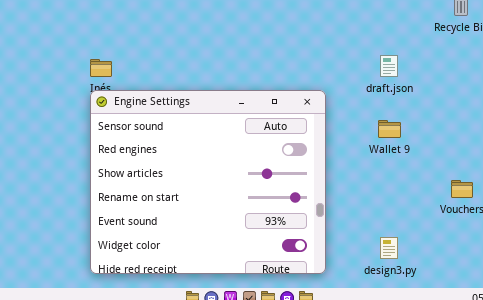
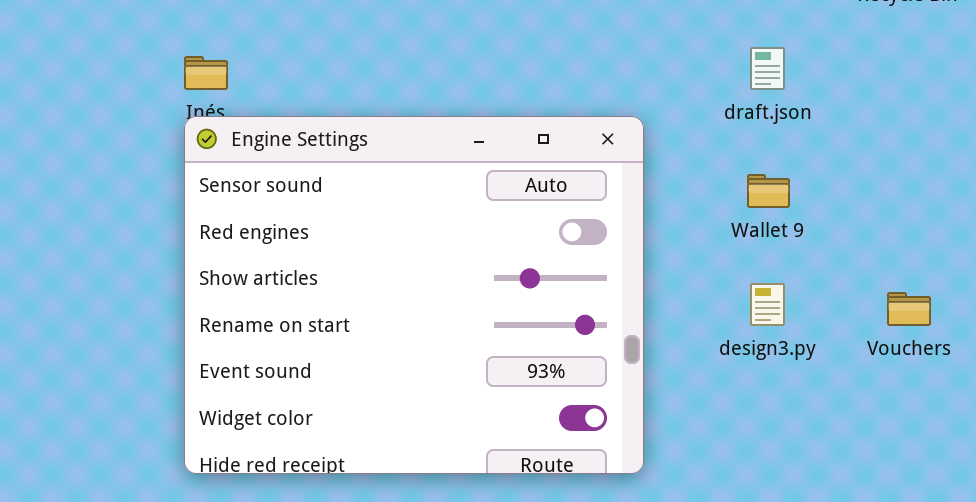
design3.py: [380,237,398,259] -> [750,283,785,326], moved

